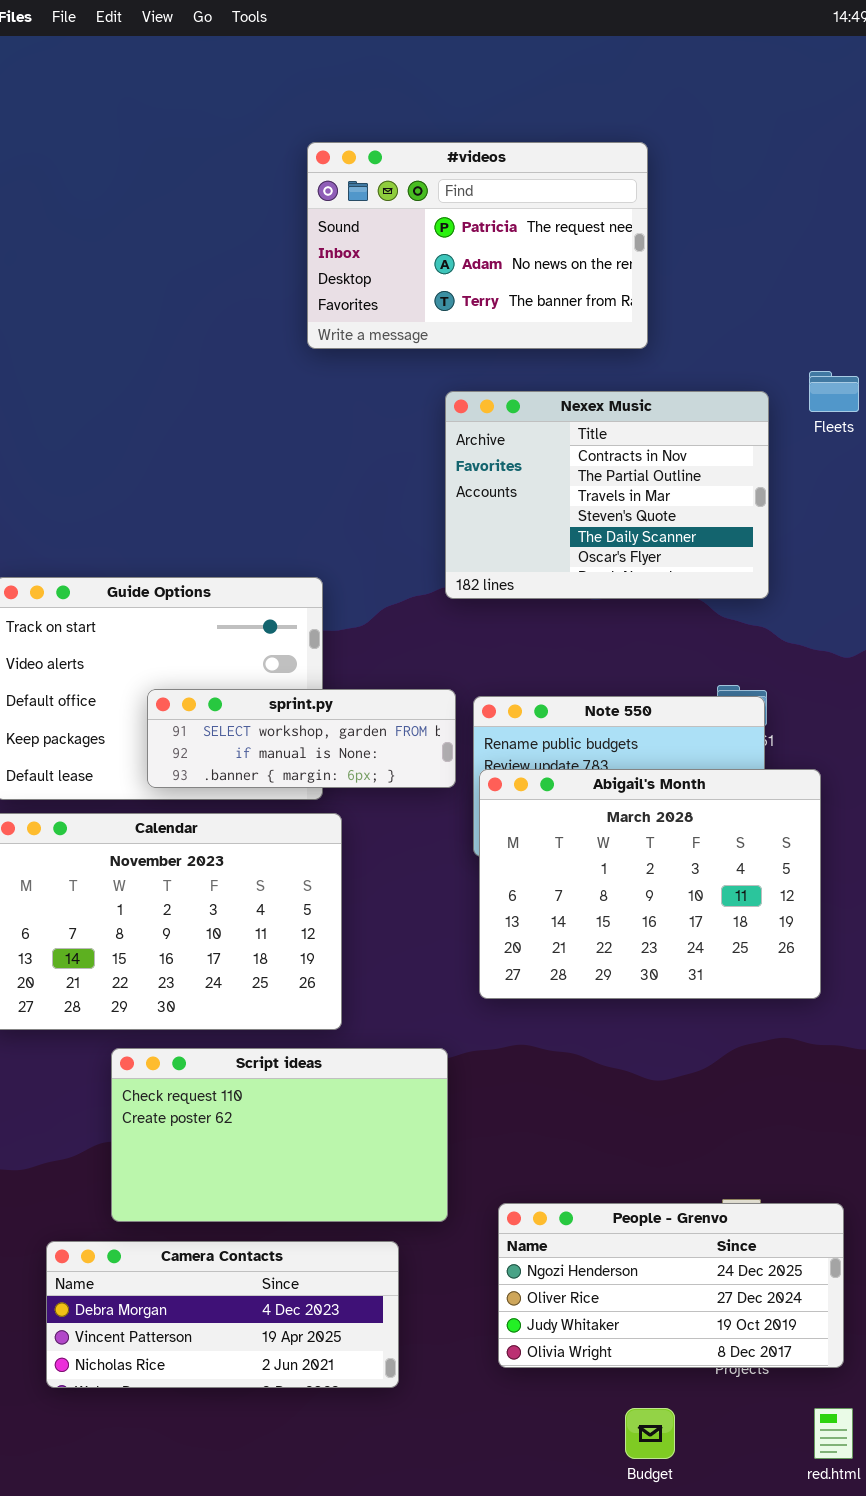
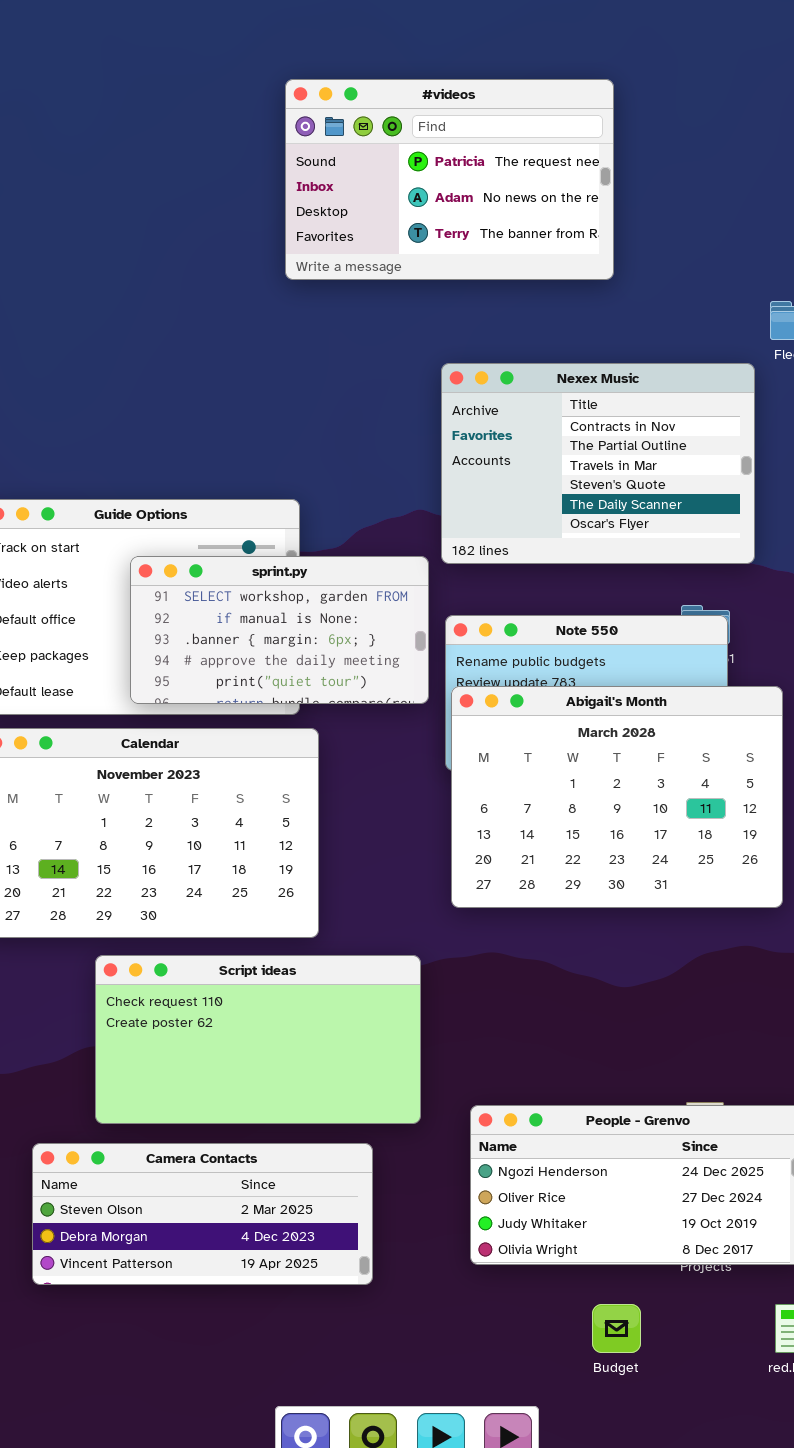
Nexex Music: [445,391,769,599] -> [441,363,755,564], moved
sprint.py: [147,689,456,788] -> [130,556,429,704], resized
Camera Contacts: [46,1241,399,1388] -> [32,1143,373,1285], scrolled up 1 row

